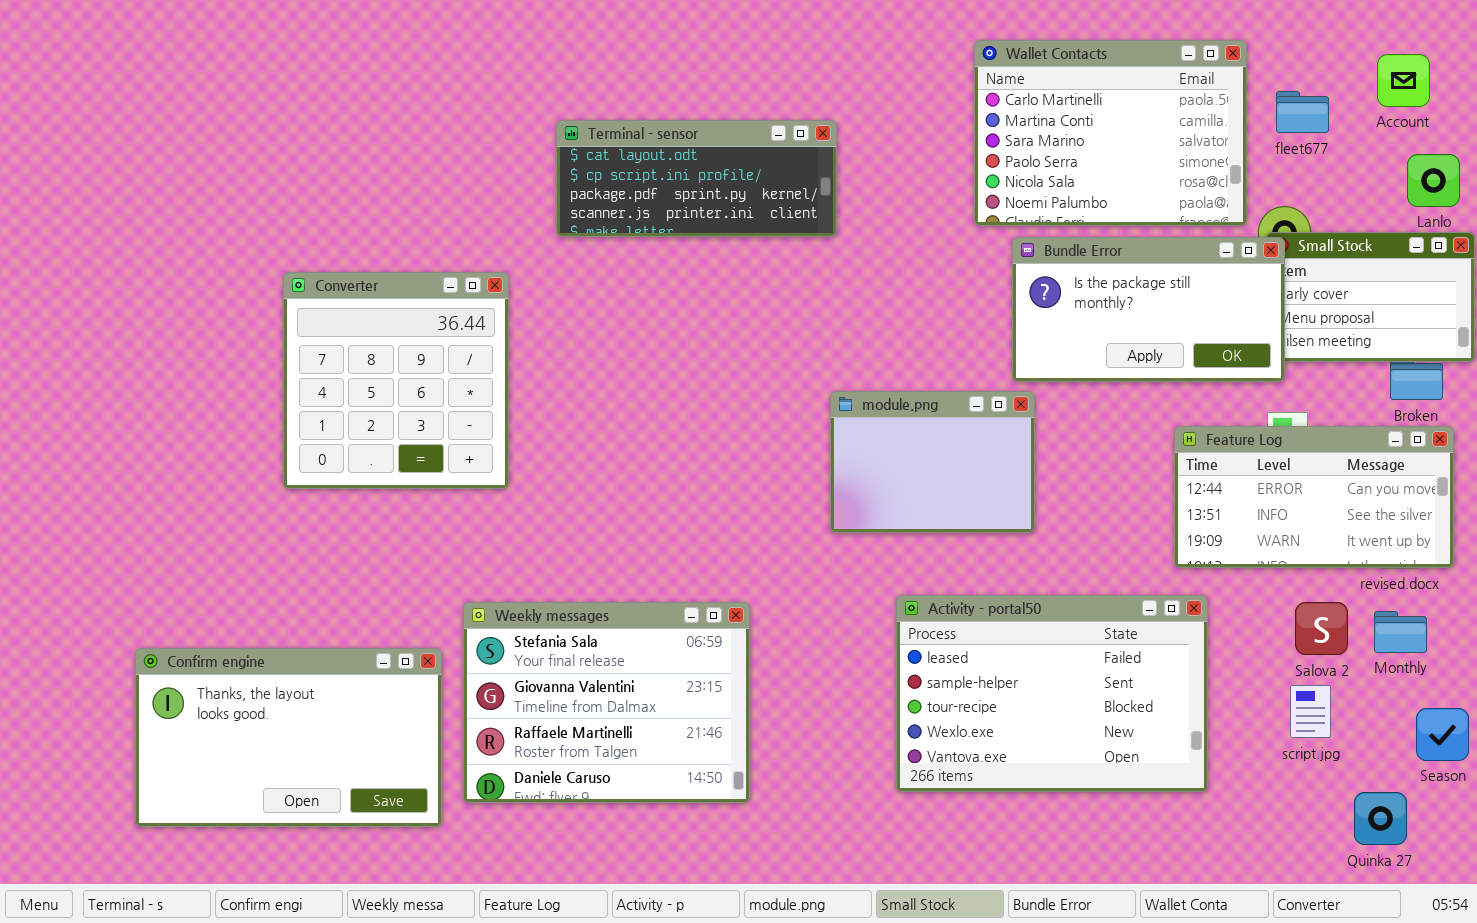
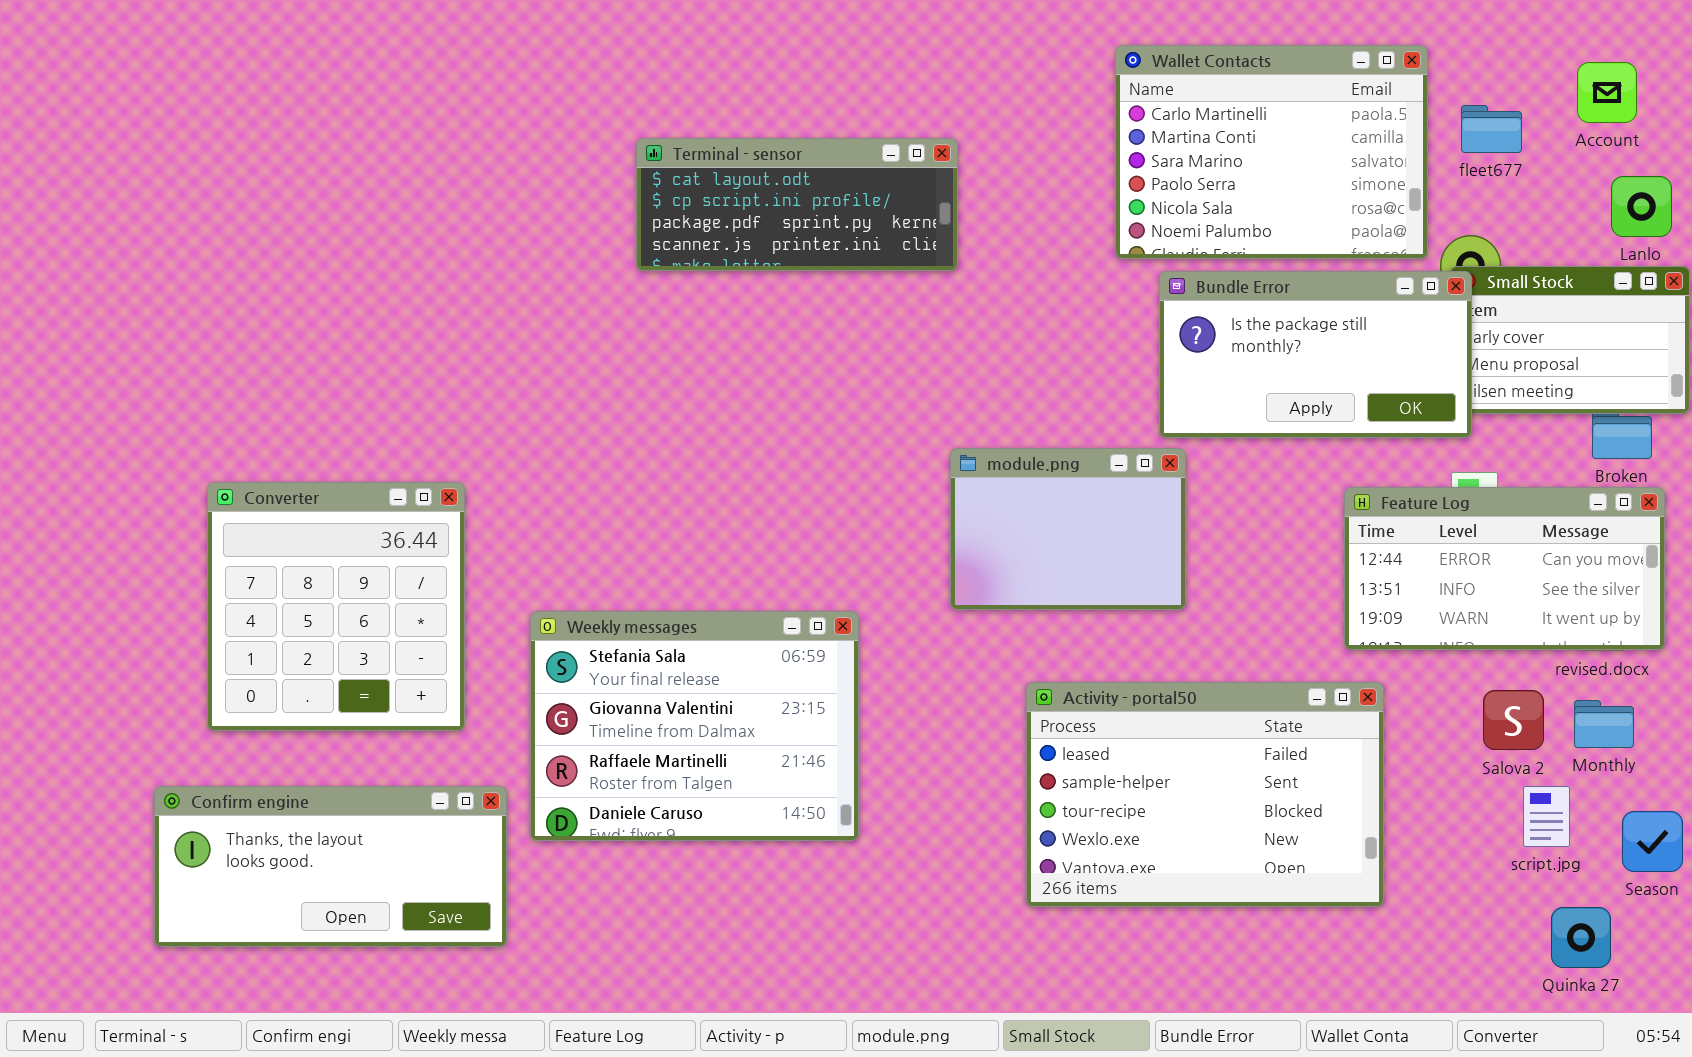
Converter: [283,272,509,489] -> [207,482,465,731], moved
Weekly messages: [463,602,750,803] -> [530,611,859,841], moved
Confirm engine: [135,648,442,827] -> [154,786,507,947], resized
script.jpg: [1290,685,1331,738] -> [1523,786,1570,847], moved

